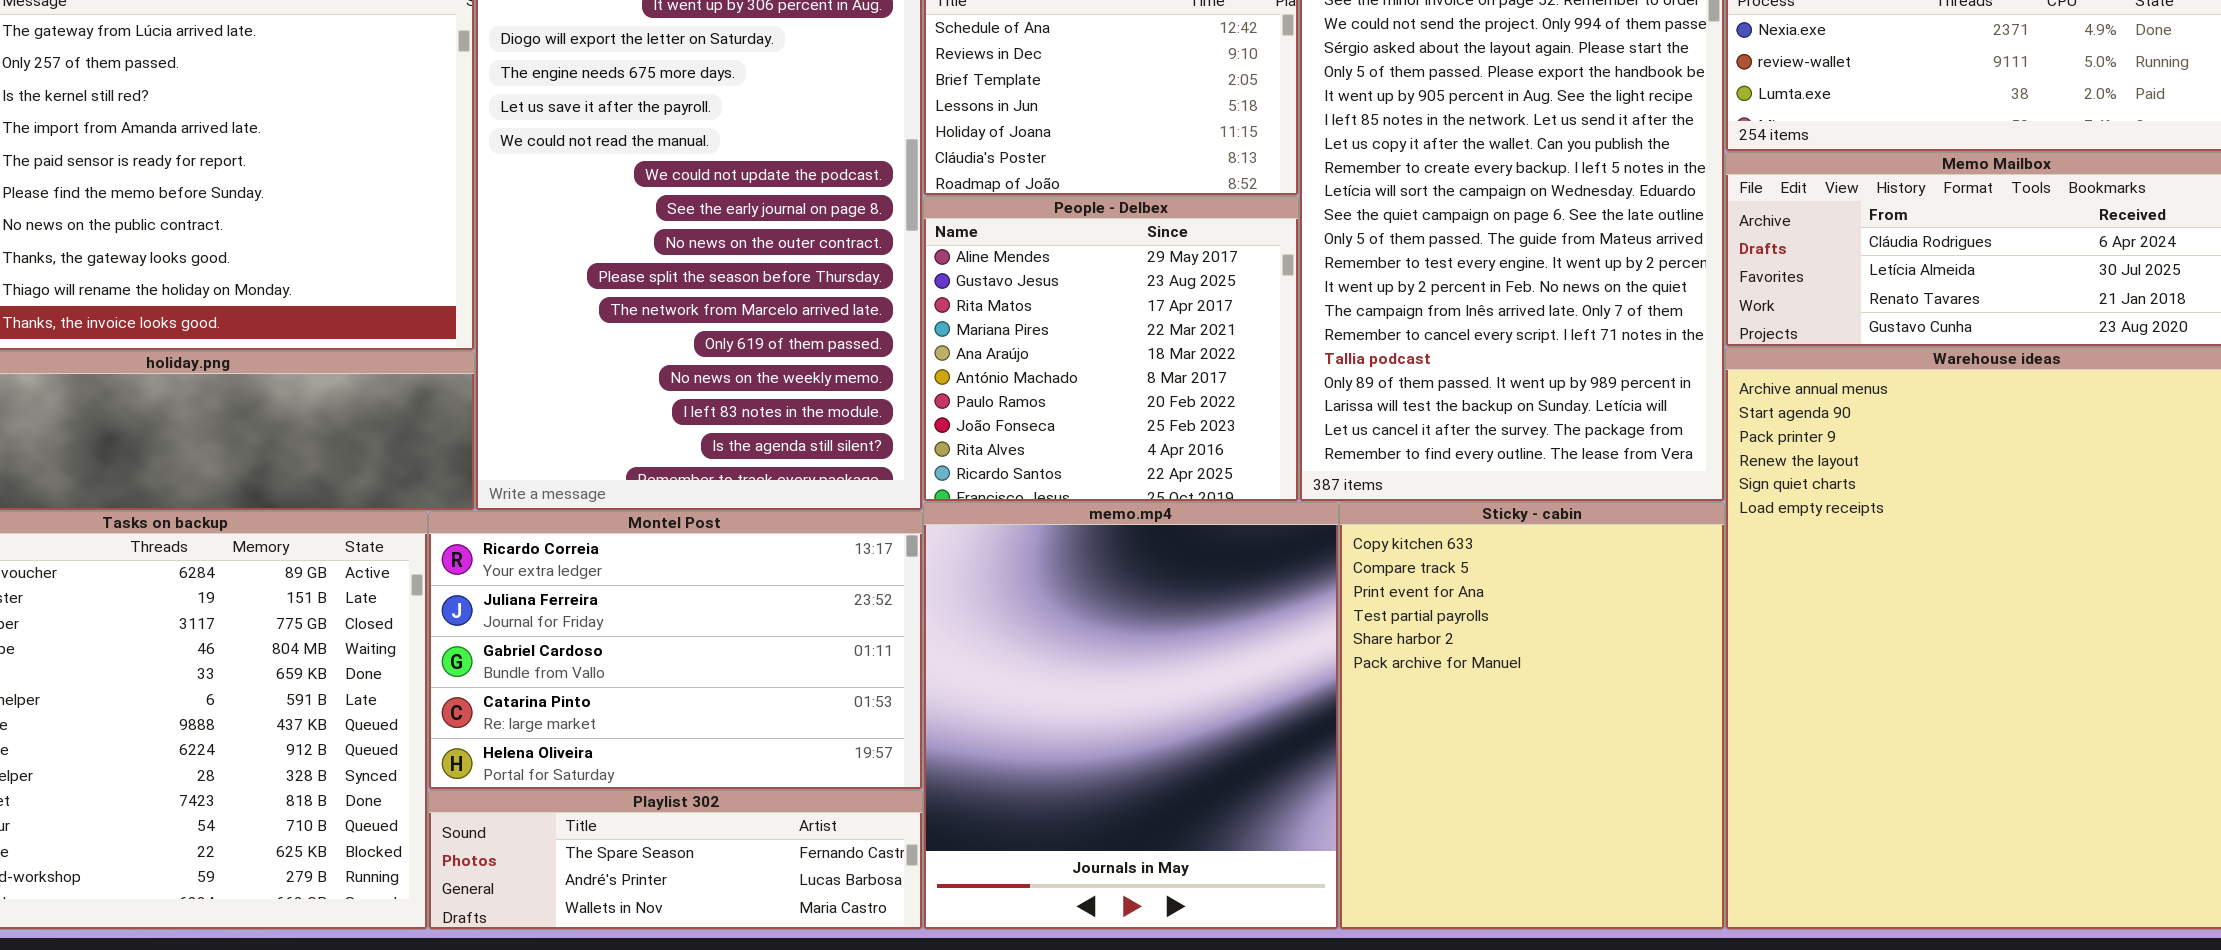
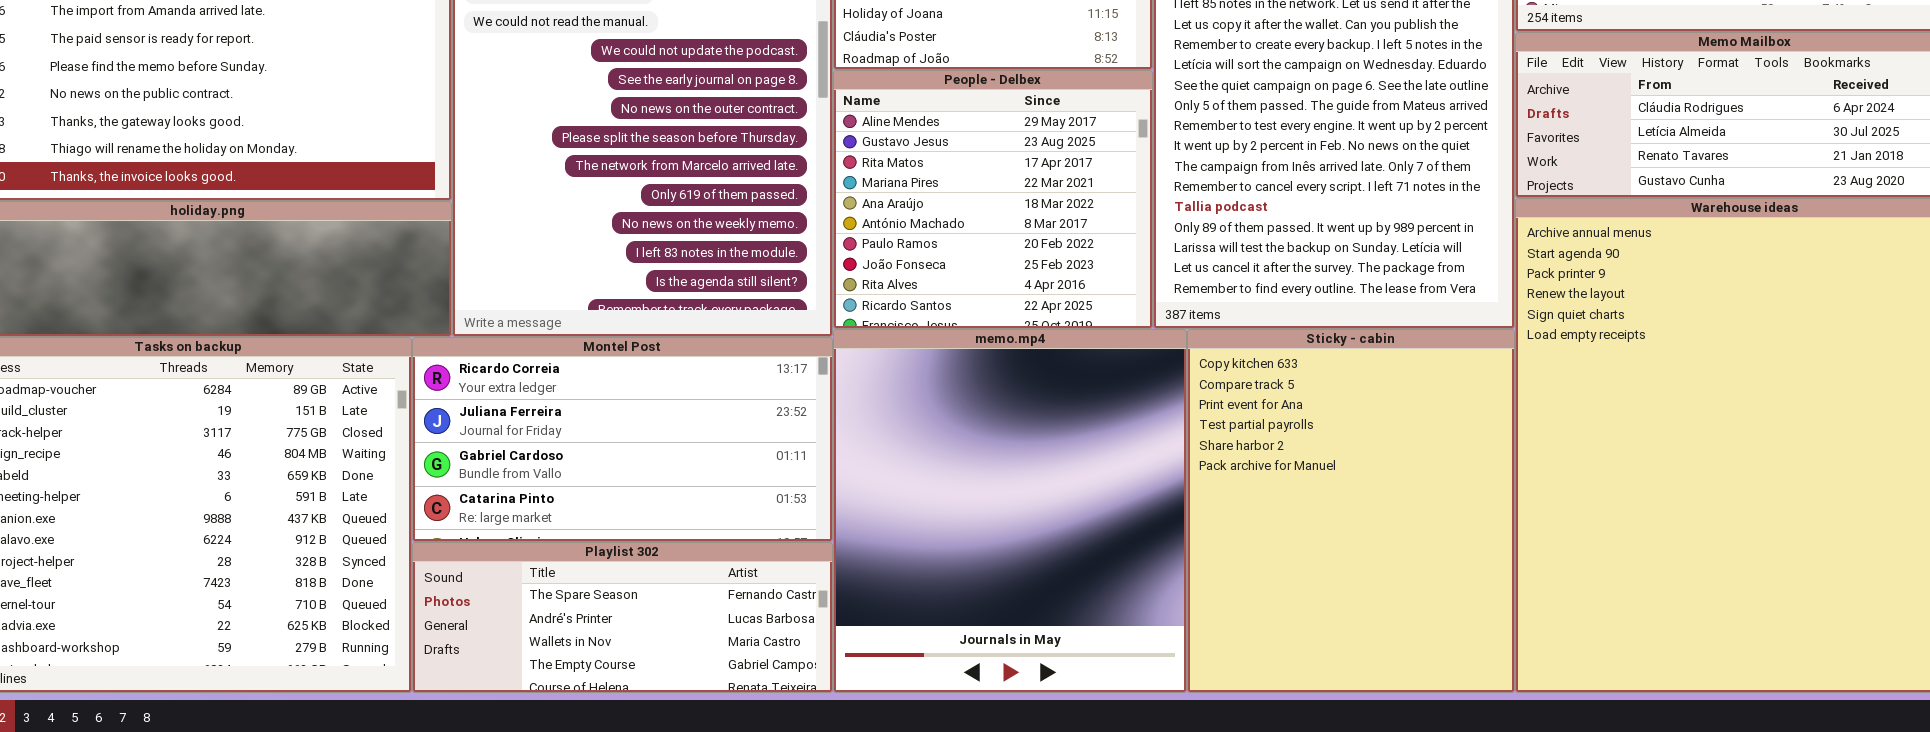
Montel Post: [428,511,923,790] -> [412,337,833,542], resized
Playlist 302: [428,790,923,930] -> [412,542,833,693], resized

